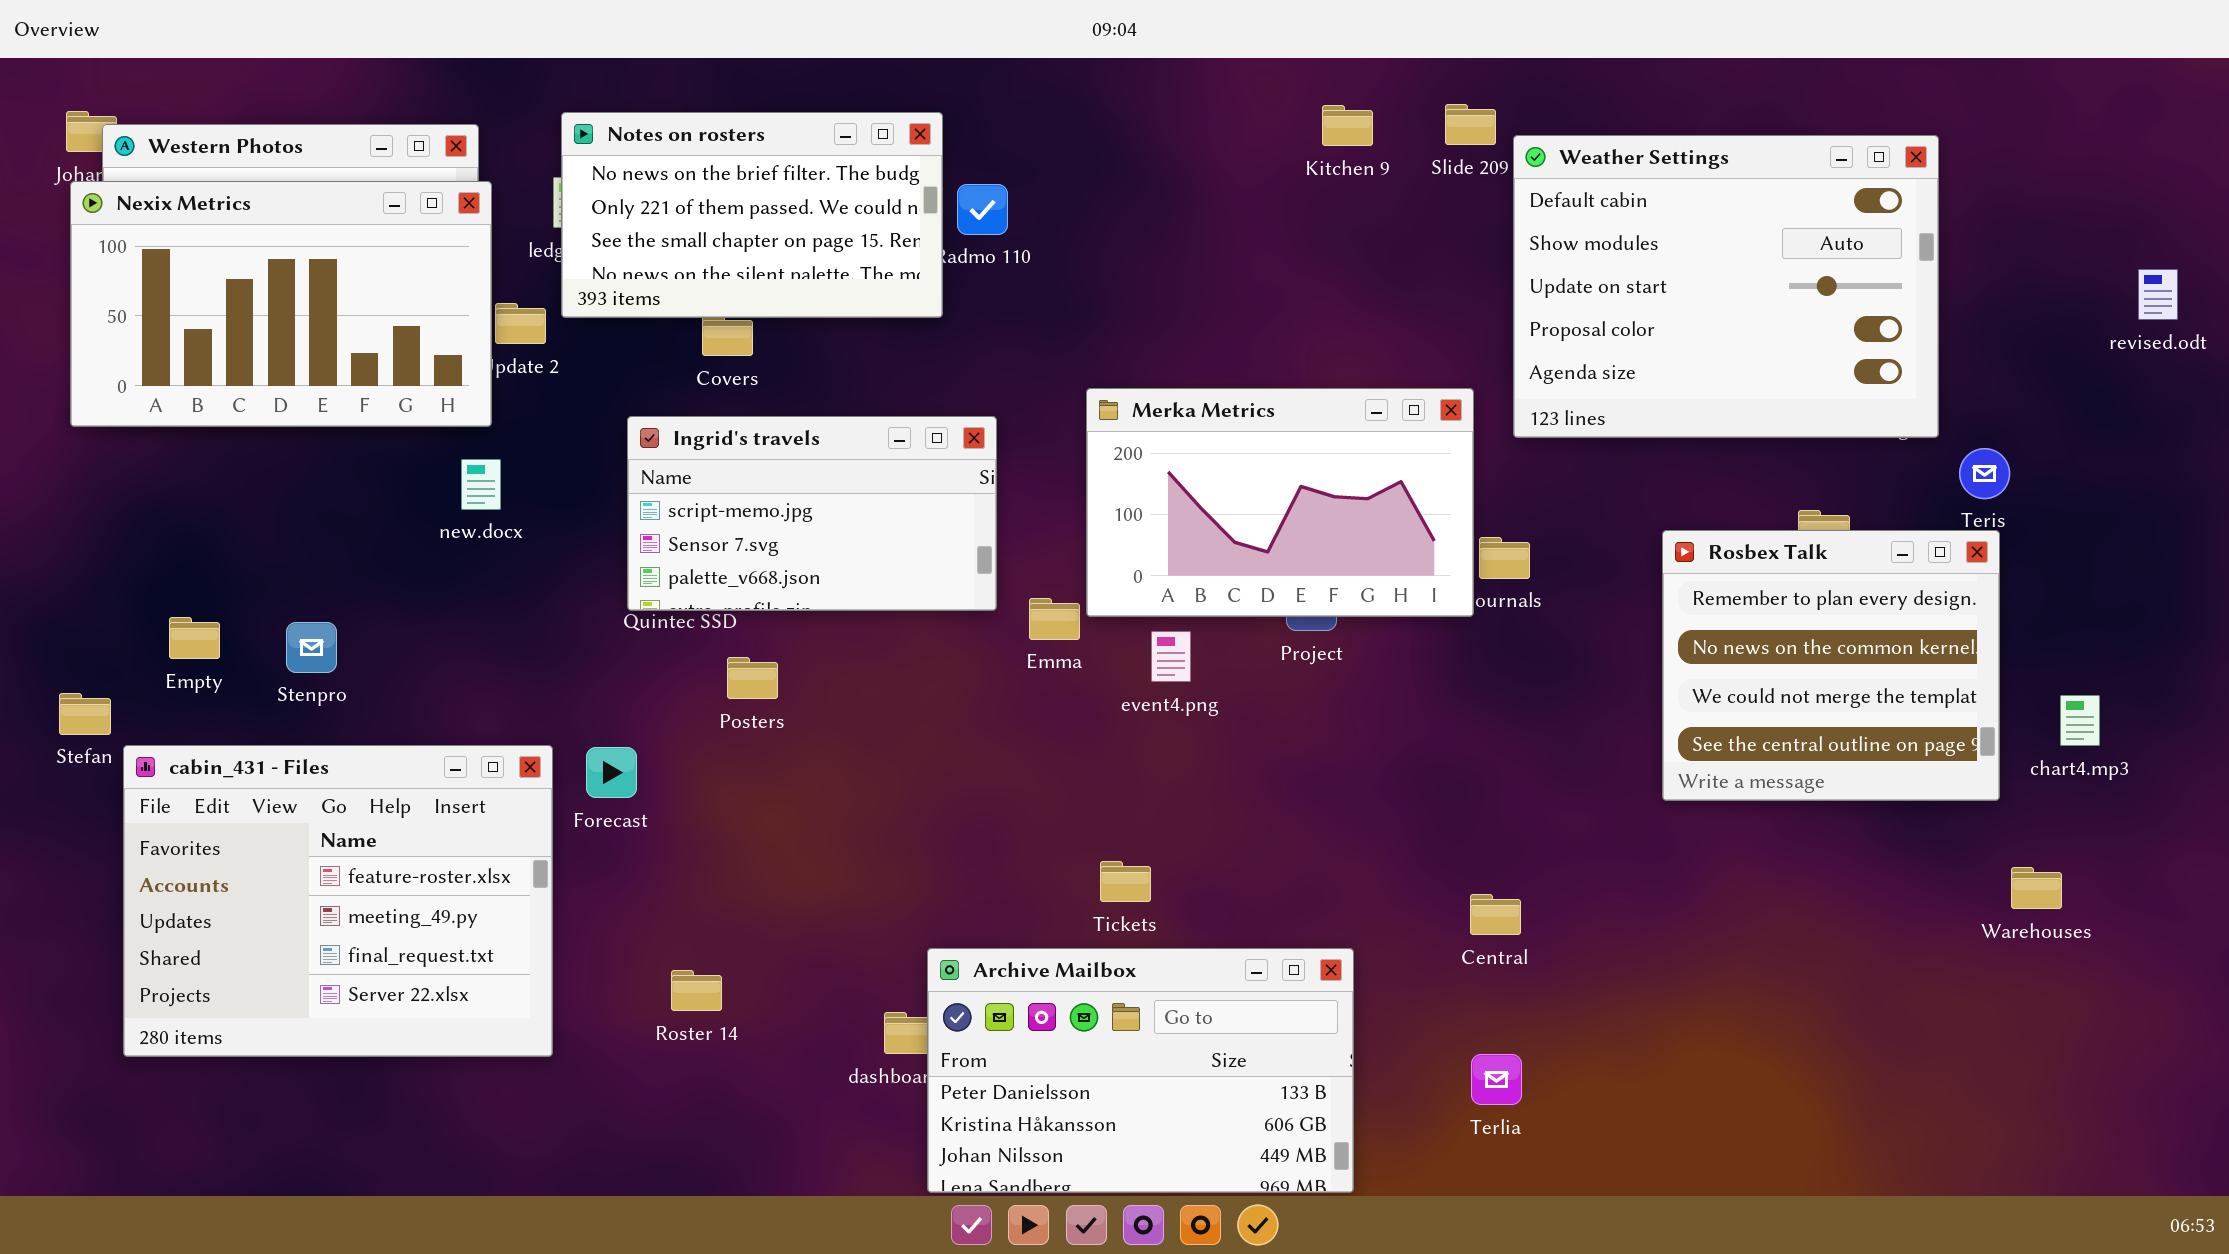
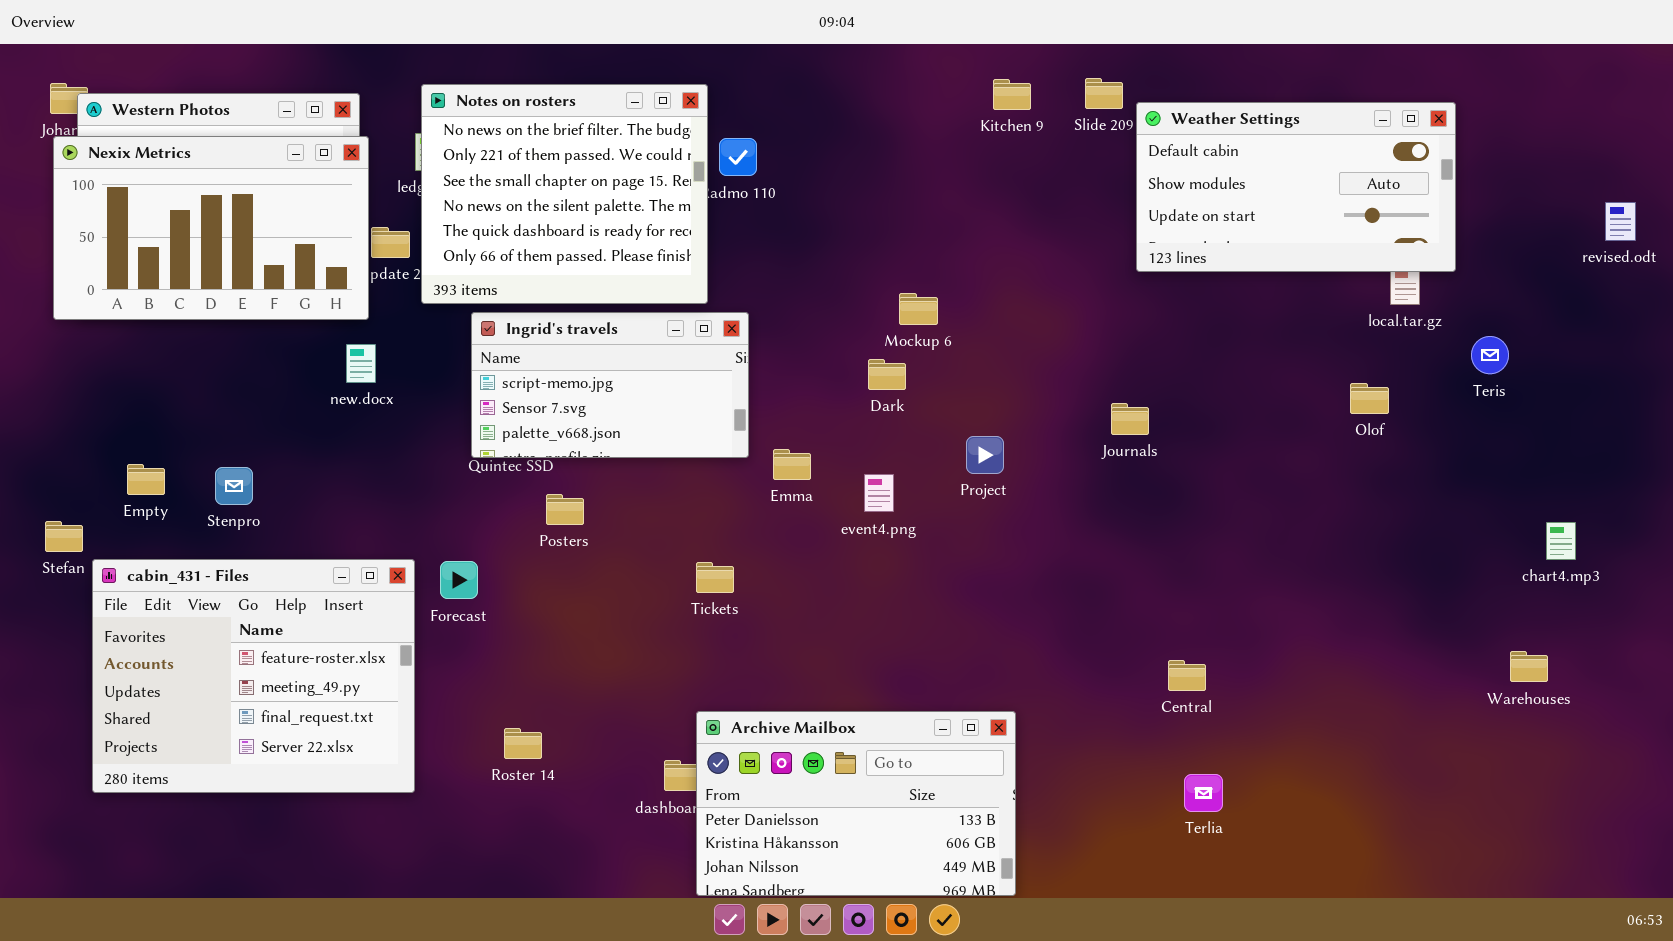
Notes on rosters: [561,112,943,318] -> [421,84,708,304], resized
Weather Settings: [1513,135,1939,438] -> [1136,102,1456,272], resized
Merka Metrics: [1086,388,1474,617] -> none, closed
Rosbex Talk: [1662,530,2000,801] -> none, closed
Tickets: [1100,861,1151,902] -> [696,562,734,593], moved
Central: [1470,894,1521,935] -> [1168,660,1206,691], moved
Terlia: [1471,1054,1522,1105] -> [1184,774,1223,812], moved

